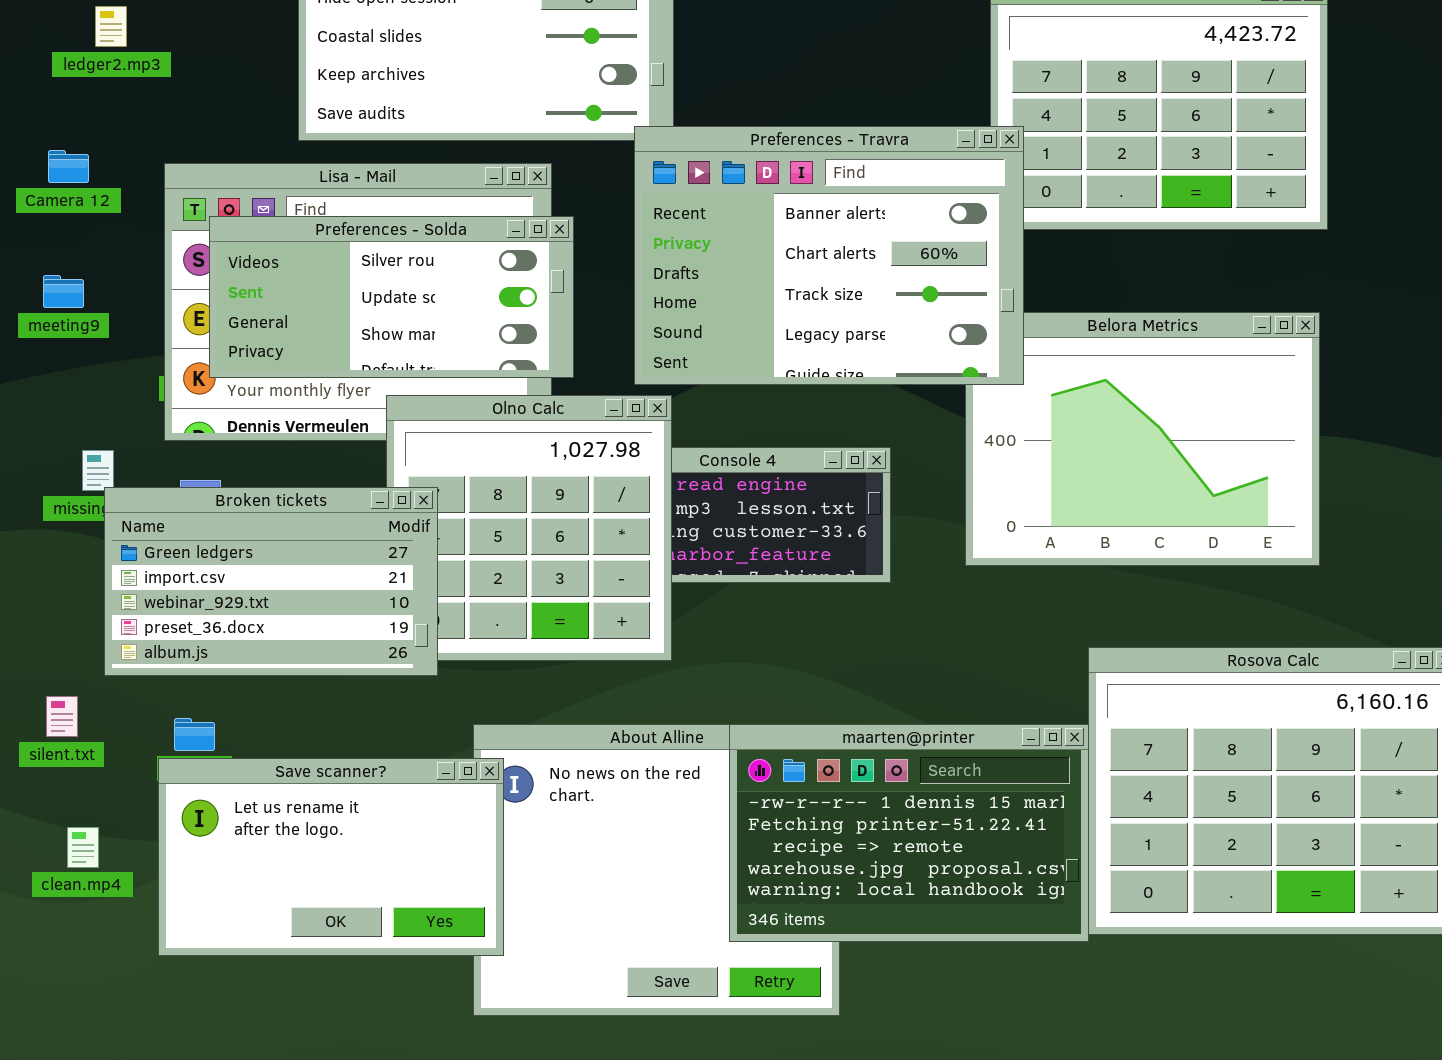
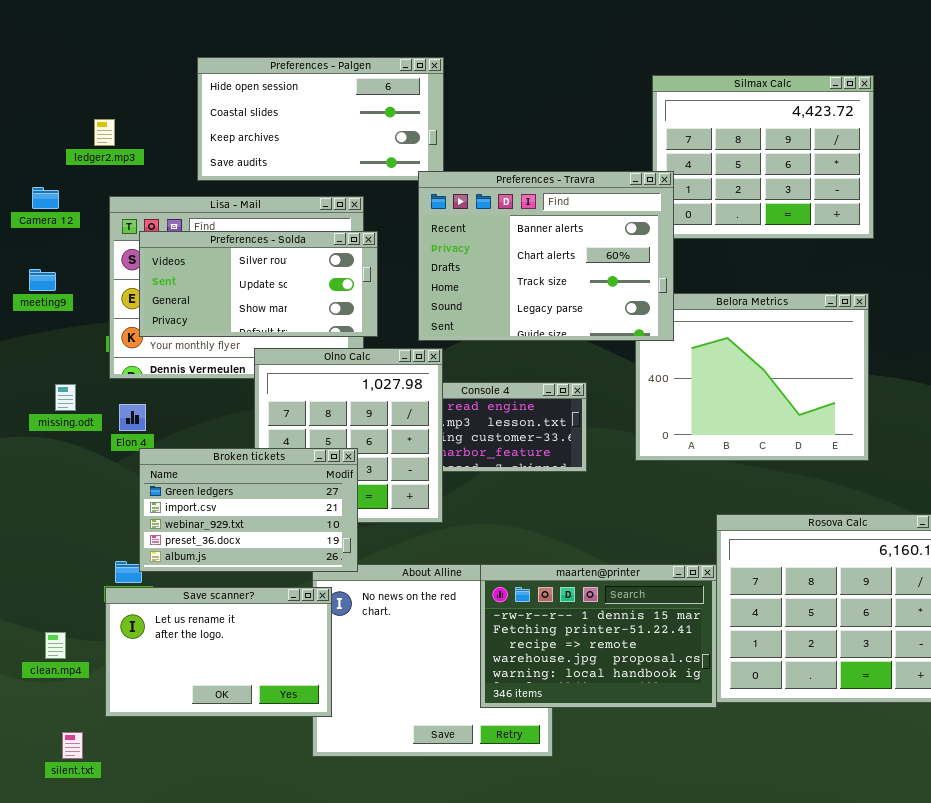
ledger2.mp3: [95,6,127,47] -> [94,119,115,146], moved
Broken tickets: [104,487,438,676] -> [139,448,358,572], moved
silent.txt: [46,696,78,737] -> [62,732,83,759], moved

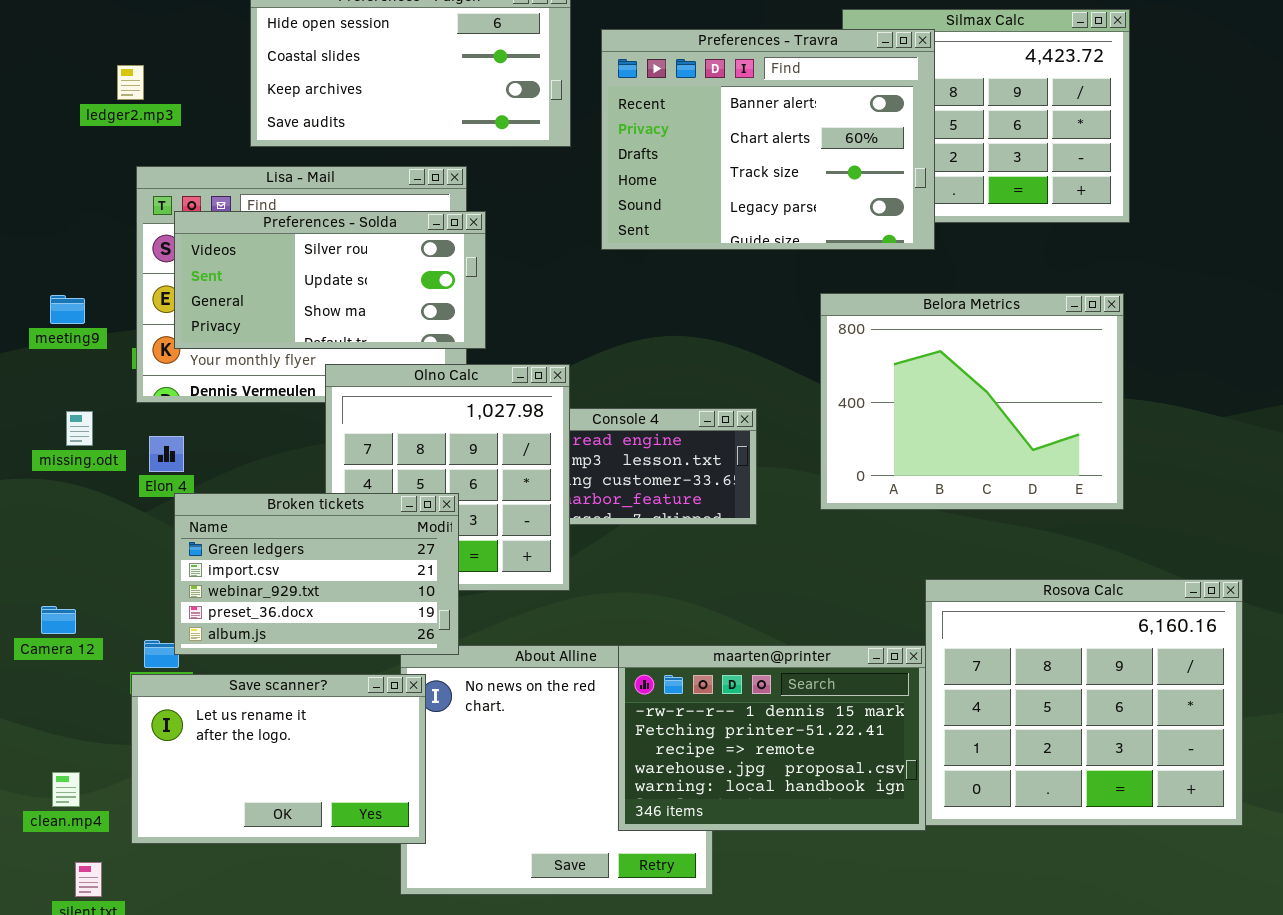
Preferences - Travra: [418,171,674,341] -> [601,29,935,250], moved
Camera 12: [32,187,59,209] -> [41,606,76,634], moved
meeting9: [29,269,56,291] -> [50,295,85,324], moved
clean.mp4: [45,632,66,659] -> [52,772,80,807], moved

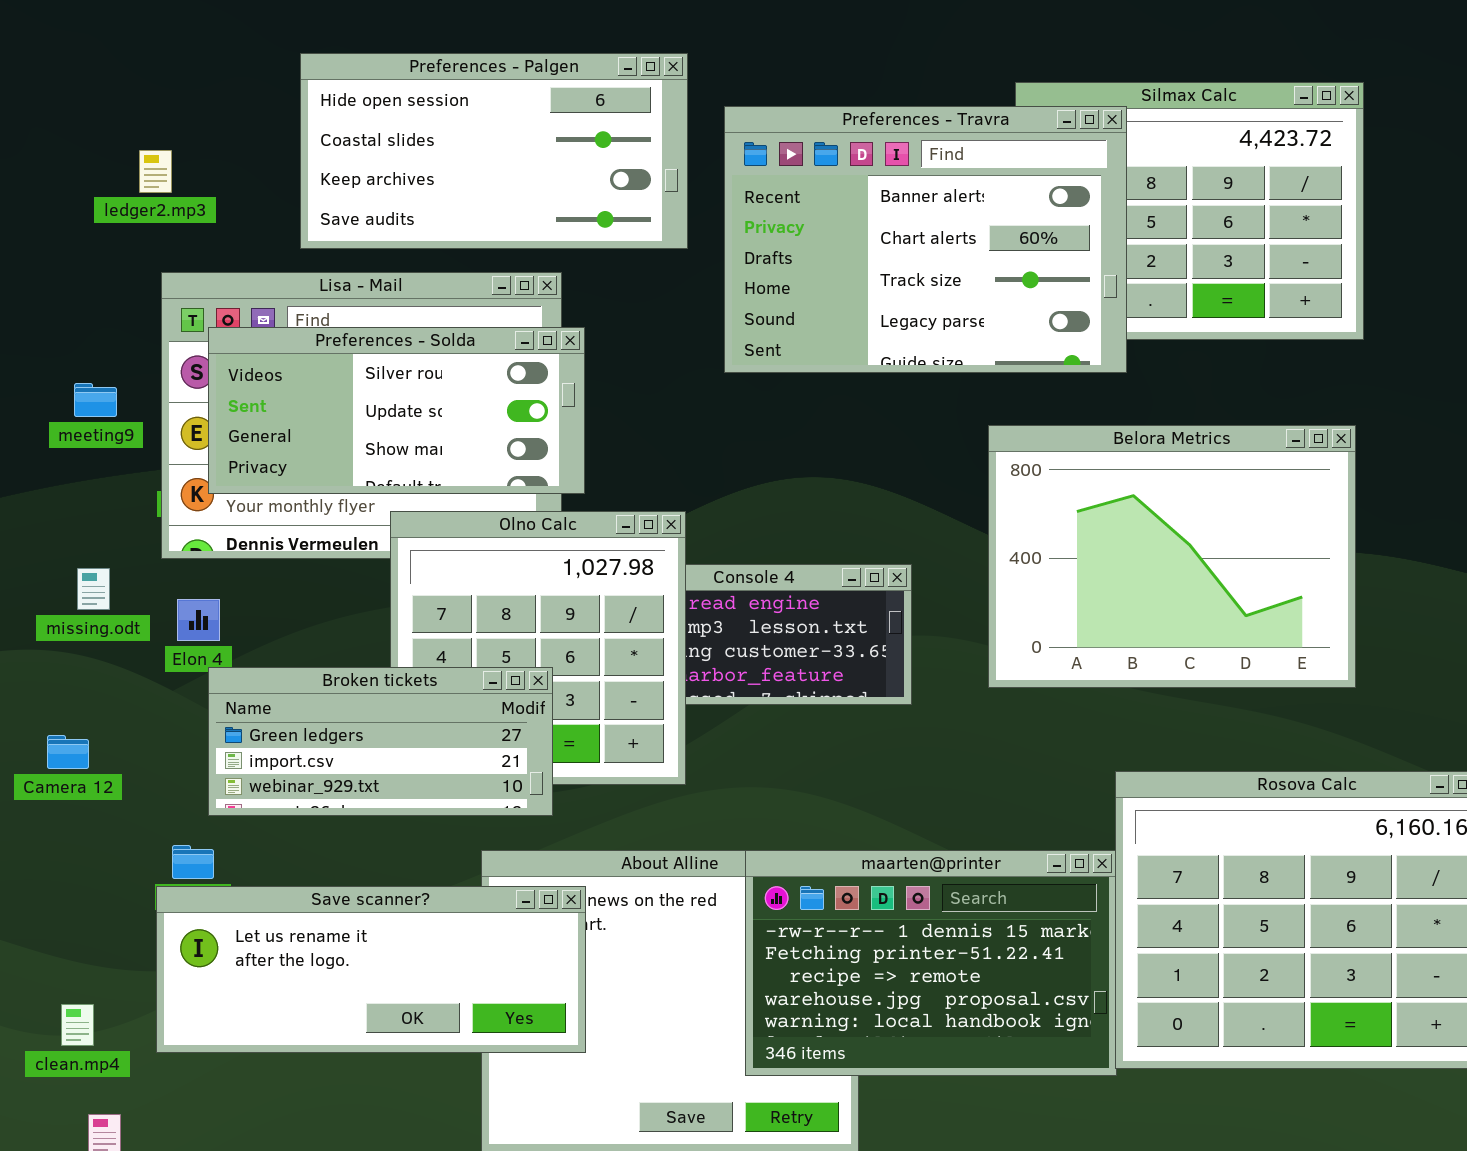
meeting9: [50,295,85,324] -> [74,383,117,417], moved
Broken tickets: [174,493,459,655] -> [208,667,553,816], resized
Camera 12: [41,606,76,634] -> [47,735,89,769], moved
Save scanner?: [131,674,426,844] -> [156,886,586,1053], resized

